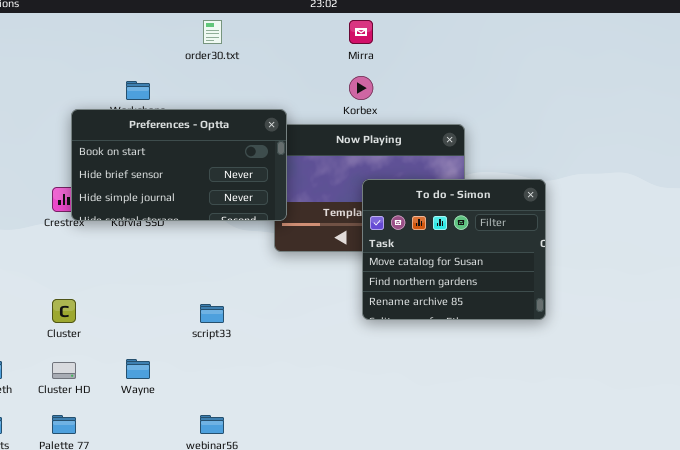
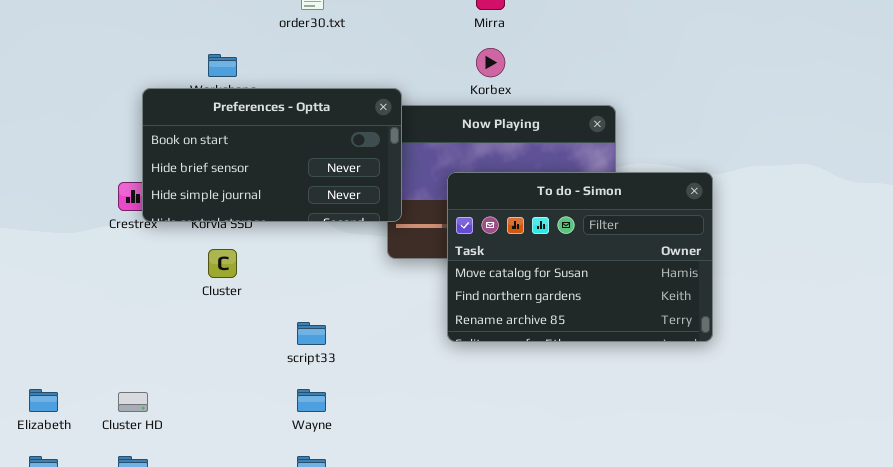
To do - Simon: [362,179,546,320] -> [447,172,713,342], resized
Cluster: [52,299,76,323] -> [208,249,237,278], moved
Wayne: [126,359,150,379] -> [297,389,326,412], moved

